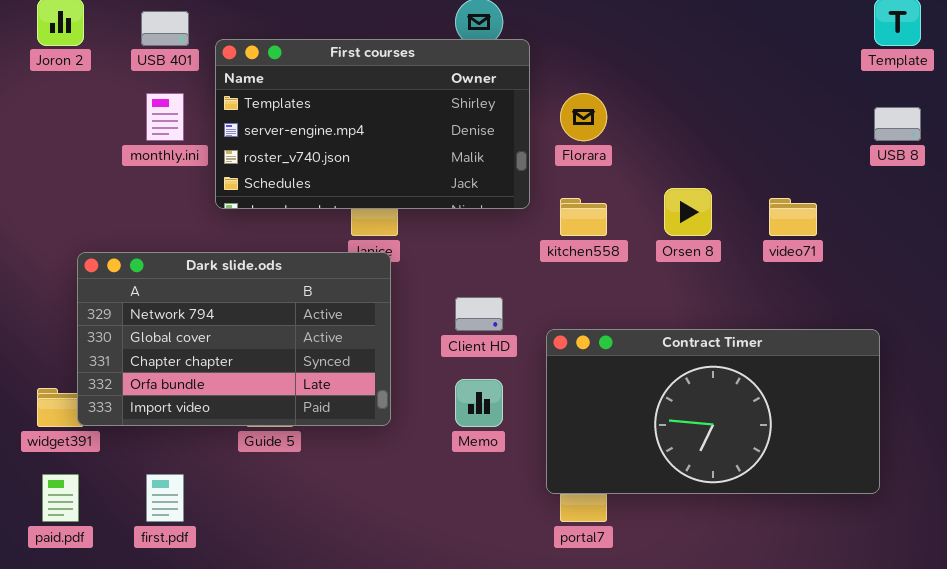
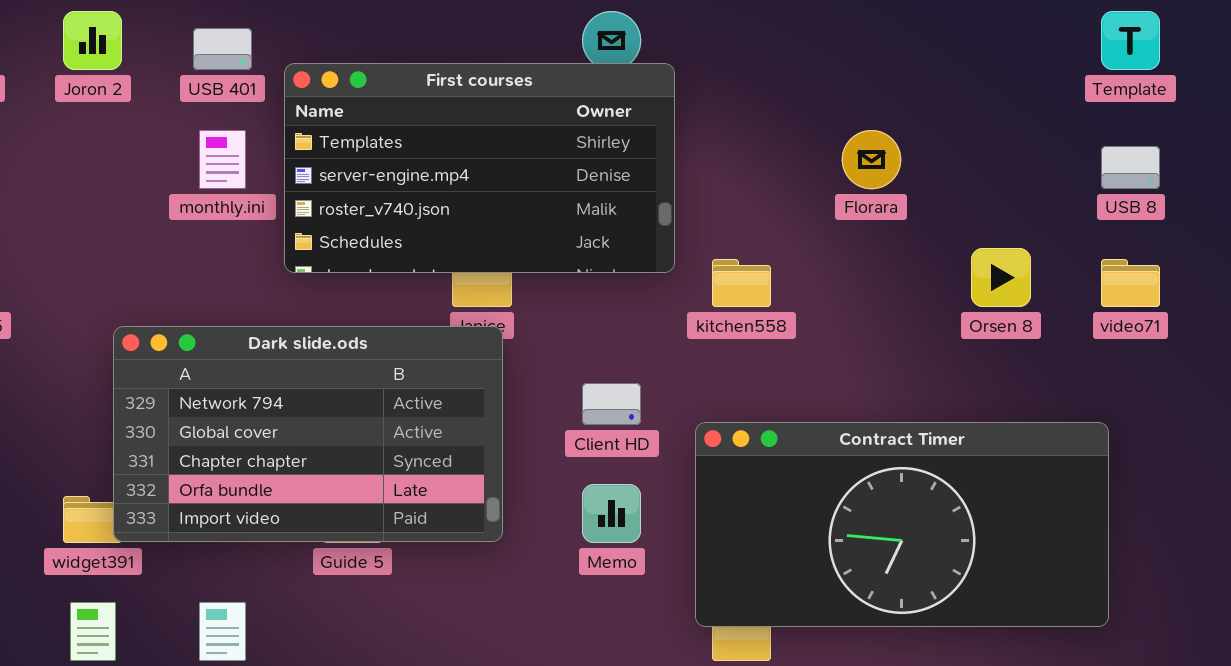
Florara: [560,93,607,141] -> [842,130,901,189], moved
Orsen 8: [664,188,712,236] -> [971,248,1031,307], moved
video71: [769,198,817,236] -> [1101,259,1160,307], moved

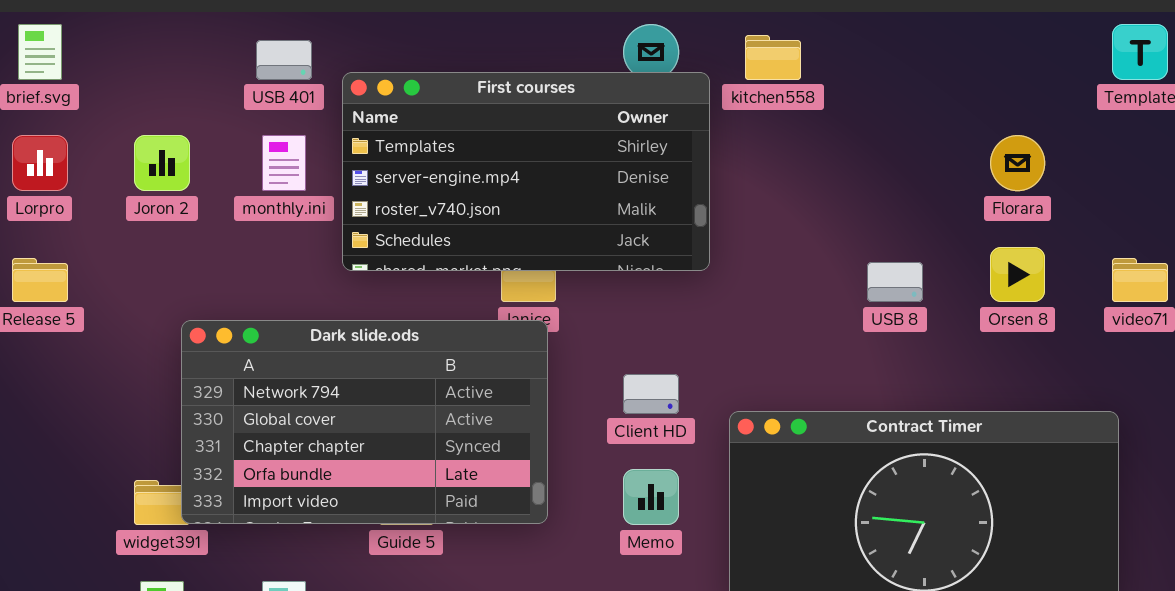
Joron 2: [63,11,122,70] -> [134,135,190,191], moved
Florara: [842,130,901,189] -> [990,135,1045,191], moved
USB 8: [1101,146,1160,189] -> [867,262,923,302], moved
kitchen558: [712,259,771,307] -> [745,35,801,80], moved

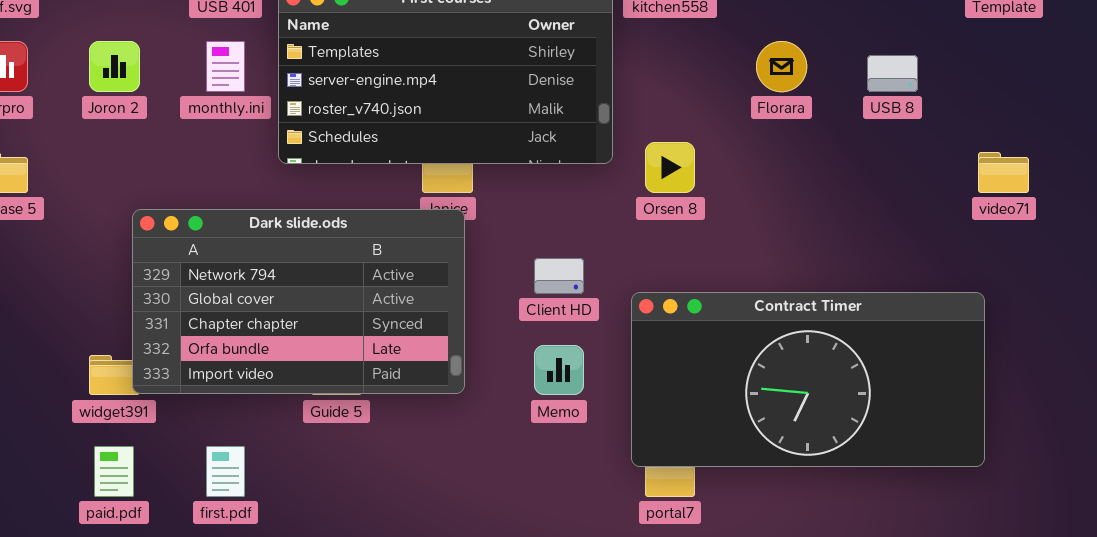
Florara: [990,135,1045,191] -> [756,41,807,92], moved
Orsen 8: [990,247,1045,302] -> [645,142,695,193], moved
USB 8: [867,262,923,302] -> [867,55,918,92], moved

